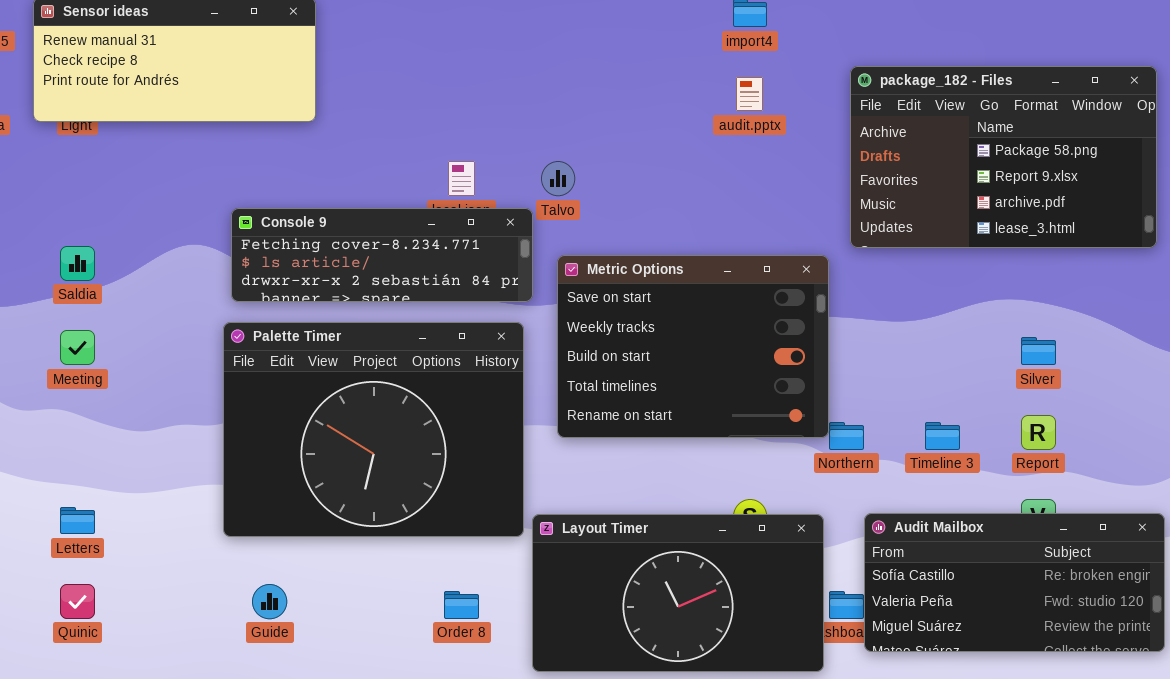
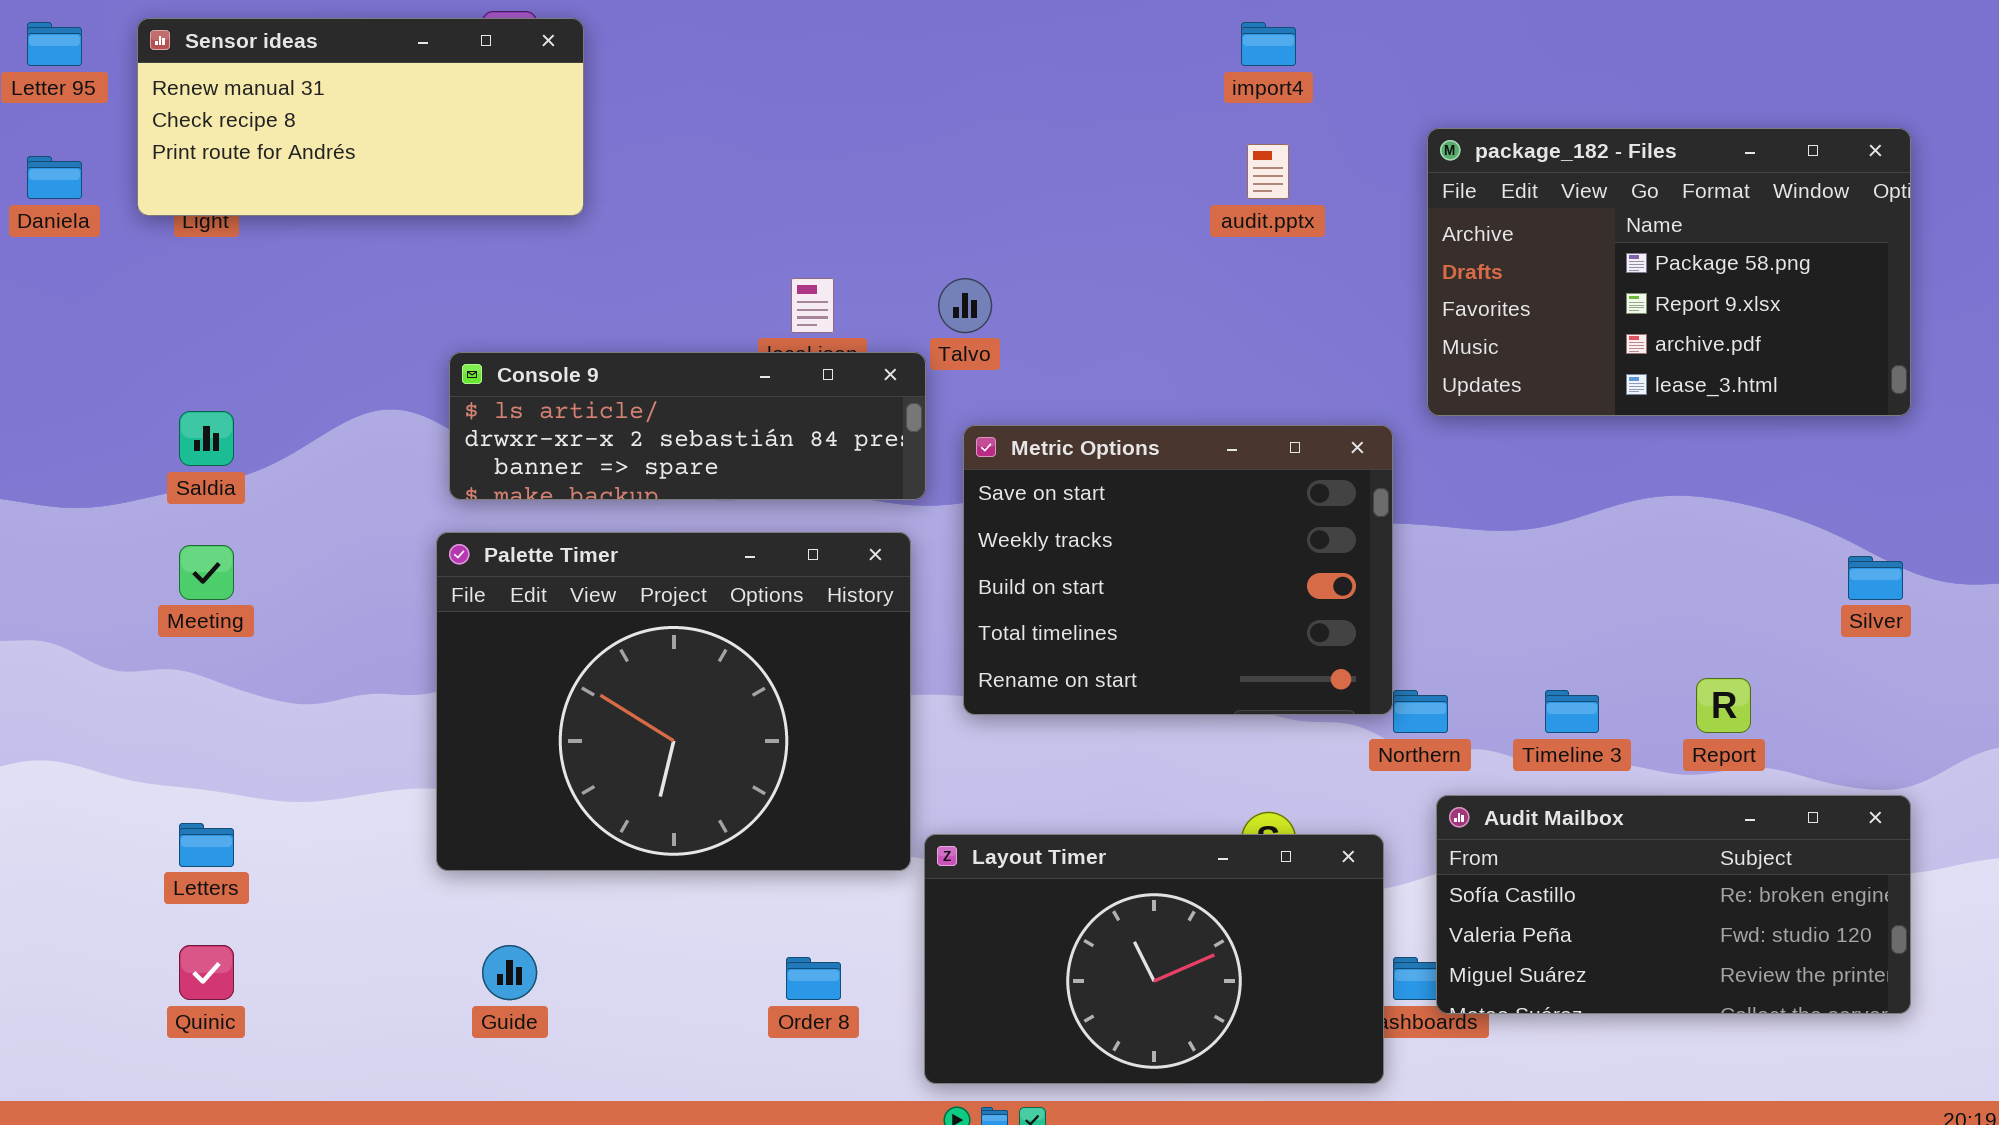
Console 9: [231,208,533,302] -> [449,352,926,500], scrolled down 1 row
Silver: [1021,337,1056,365] -> [1848,556,1903,600], moved
Audit Mailbox: [864,513,1165,652] -> [1436,795,1911,1014], moved

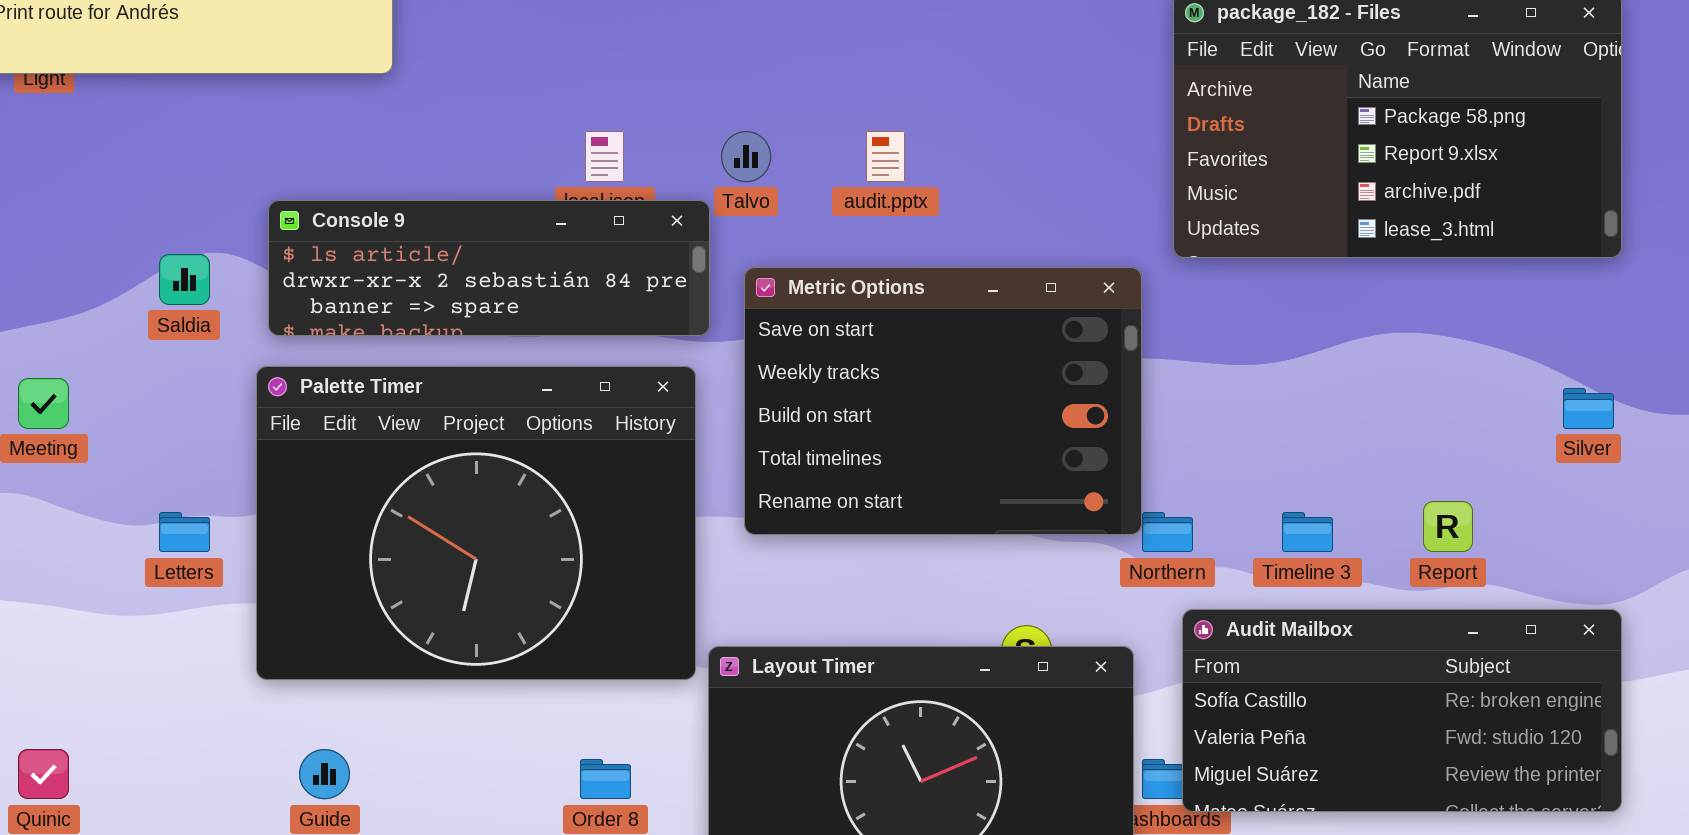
audit.pptx: [1247,144,1289,199] -> [866,131,905,182], moved
Saldia: [179,411,234,466] -> [159,254,210,305], moved
Letters: [179,823,234,867] -> [159,512,210,552], moved

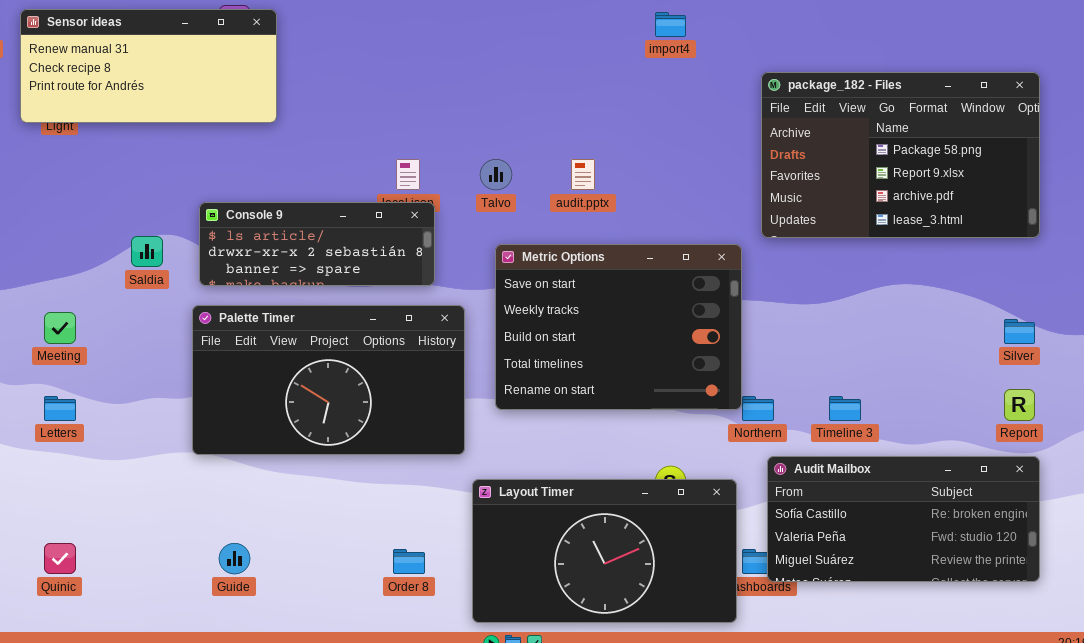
Console 9: [268,200,710,336] -> [199,202,435,286], resized
Palette Timer: [256,366,696,680] -> [192,305,465,455], resized
Report: [1423,501,1473,552] -> [1004,389,1035,421], moved
Letters: [159,512,210,552] -> [44,396,76,421], moved

